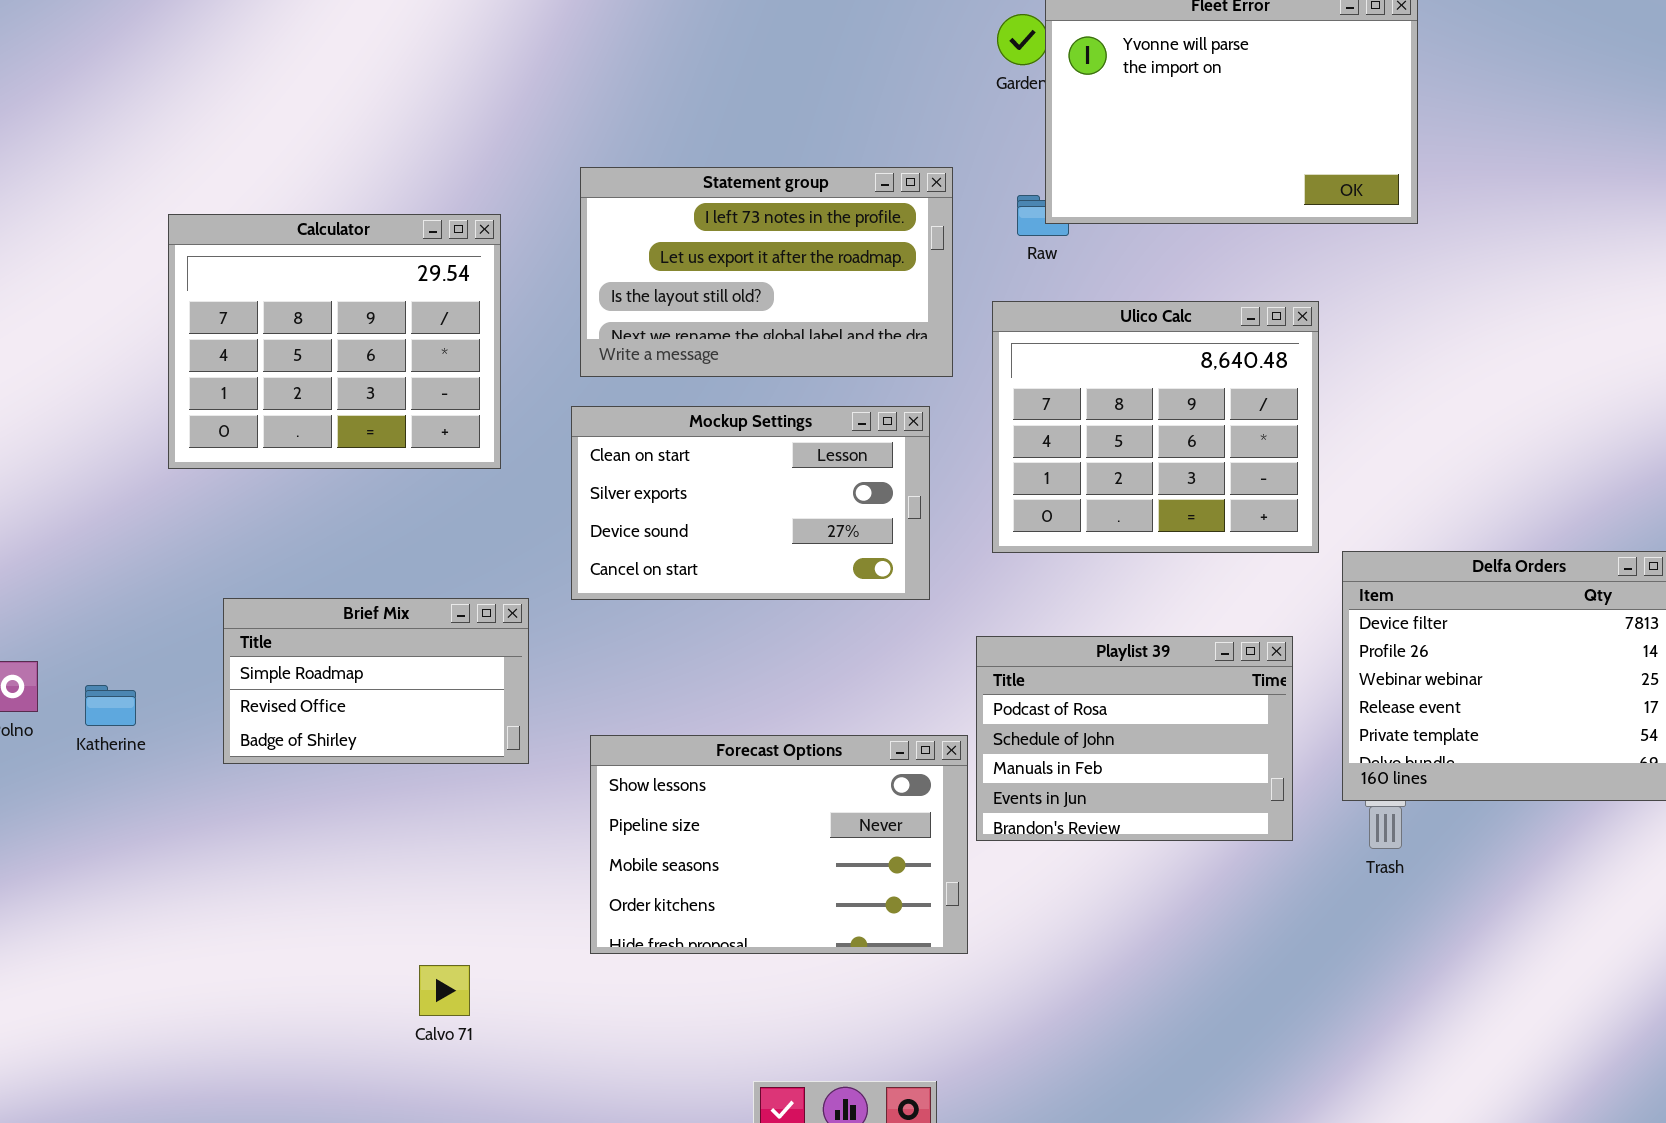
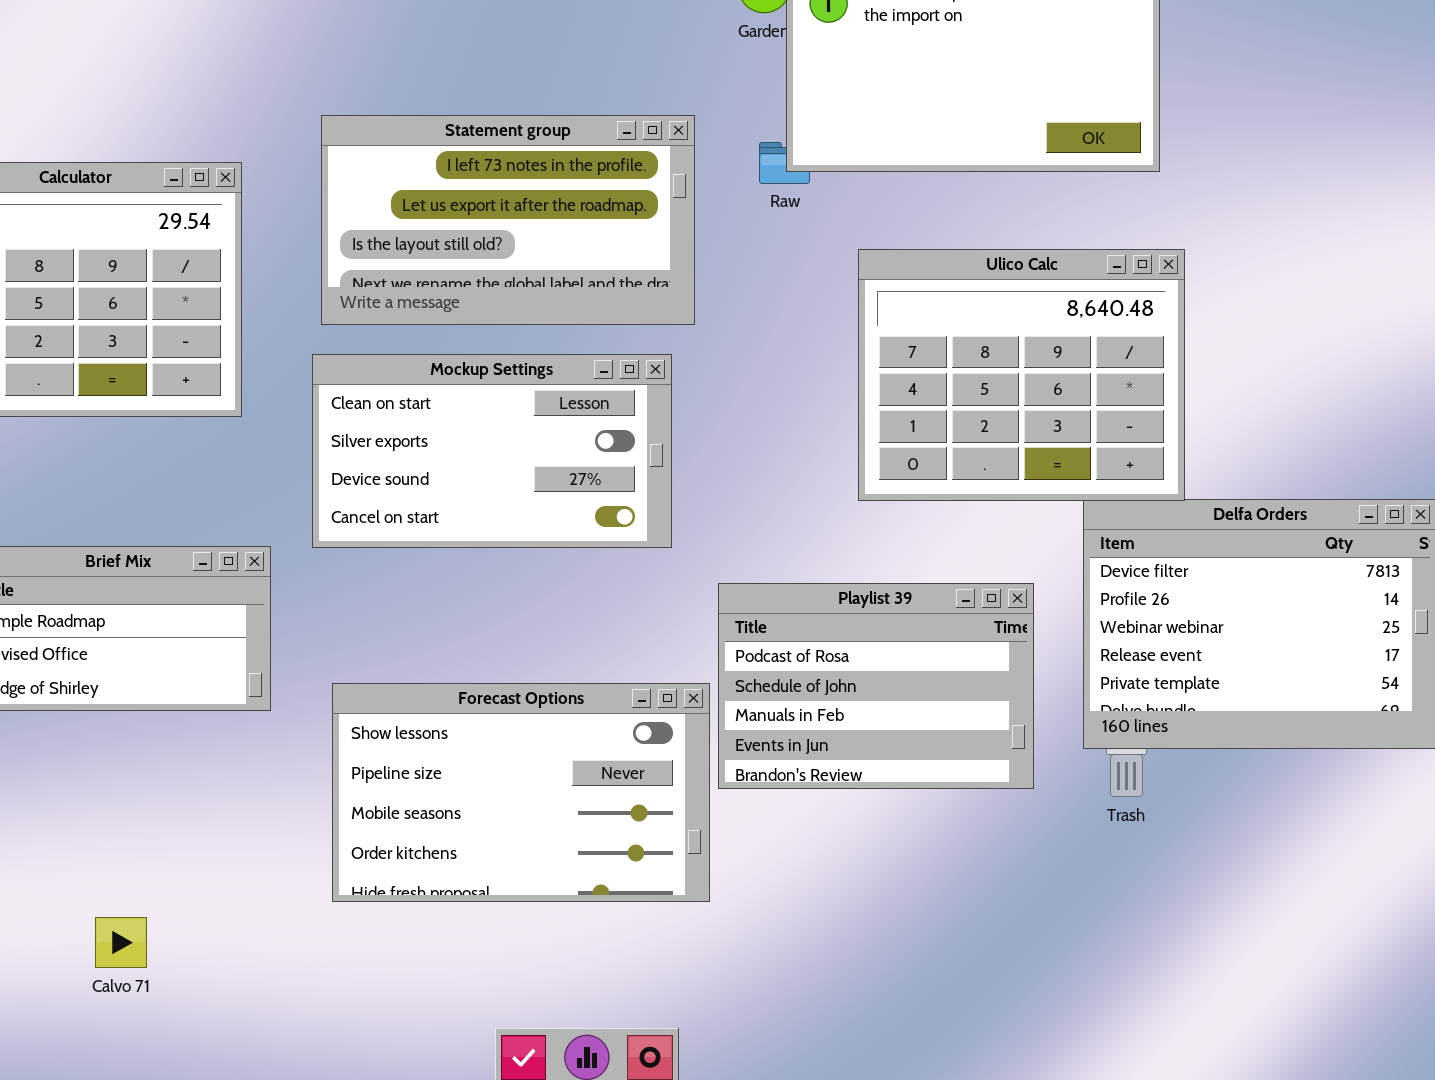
Ulico Calc: [992,301,1319,553] -> [858,249,1185,501], moved
Calvo 71: [419,965,470,1016] -> [95,917,147,968], moved

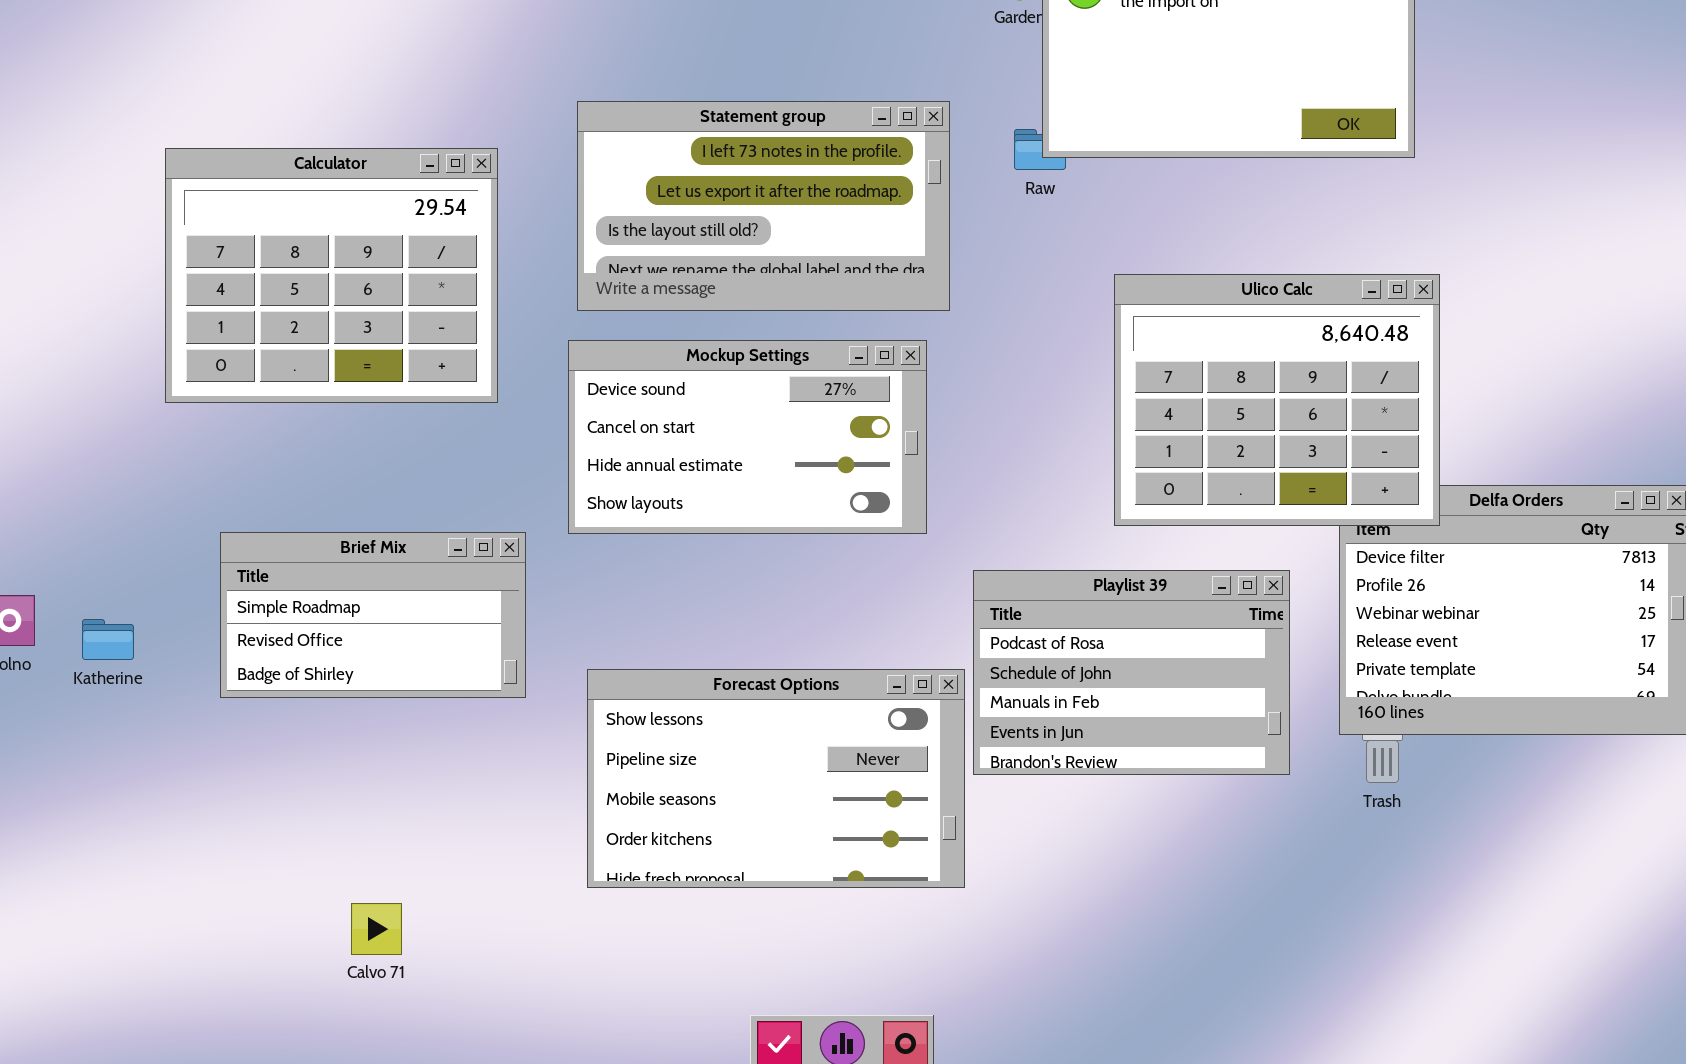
Ulico Calc: [858,249,1185,501] -> [1114,274,1440,526], moved
Mockup Settings: [312,354,672,548] -> [568,340,927,534], scrolled down 2 rows

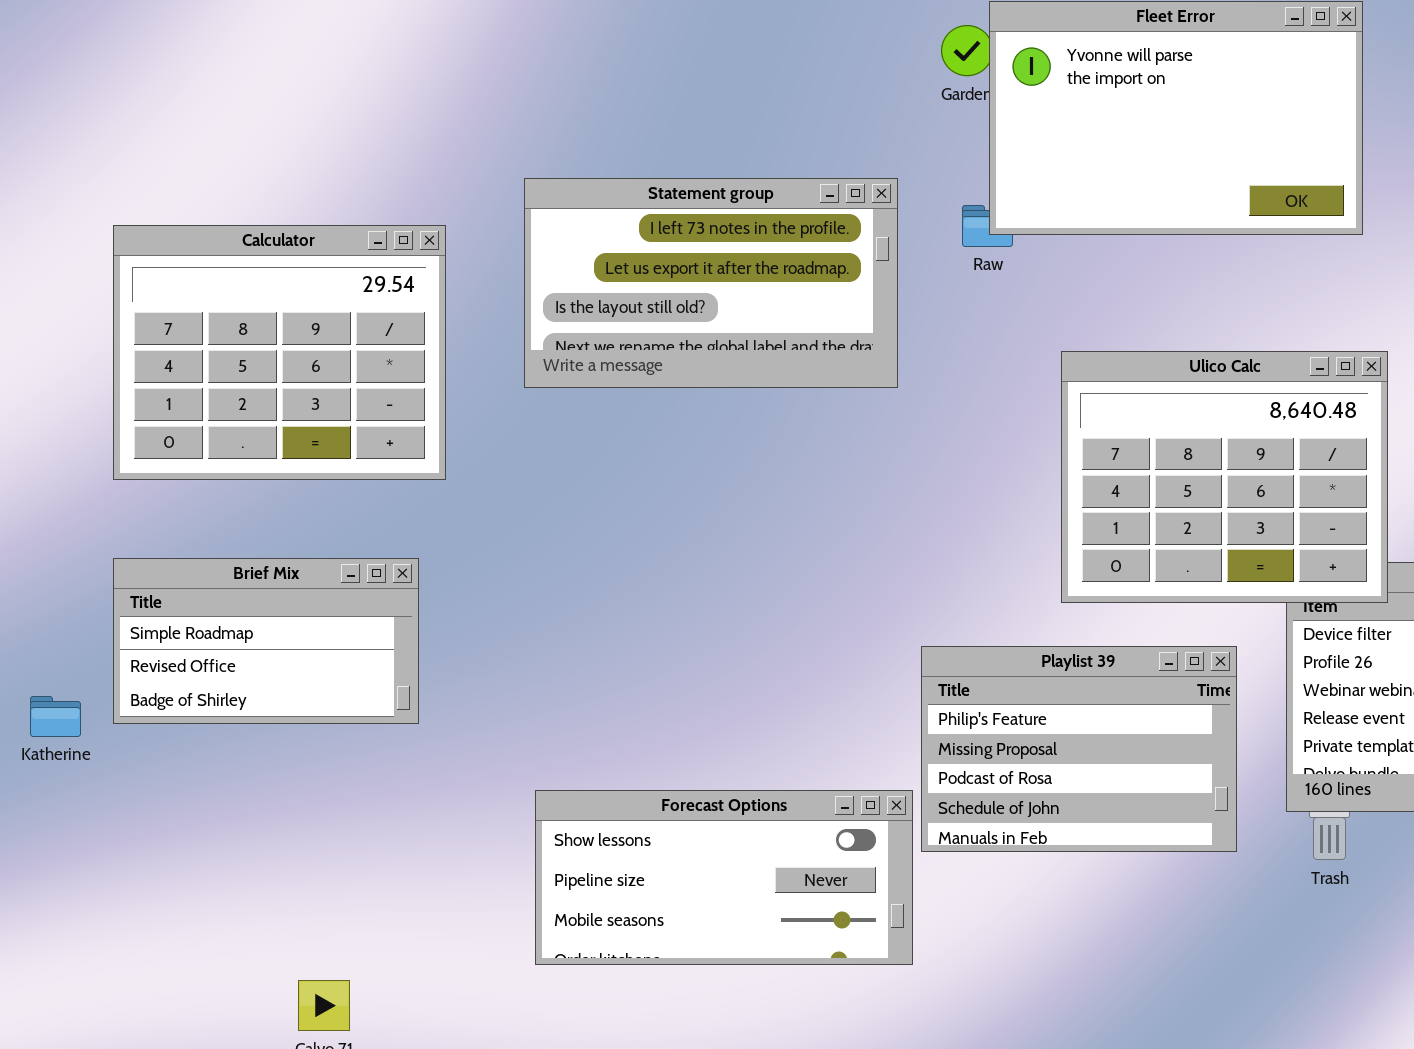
Mockup Settings: [568,340,927,534] -> none, closed
Brief Mix: [220,532,526,698] -> [113,558,419,724], moved
Playlist 39: [973,570,1290,775] -> [921,646,1237,852], scrolled up 2 rows
Forecast Options: [587,669,965,888] -> [535,790,913,965], resized

